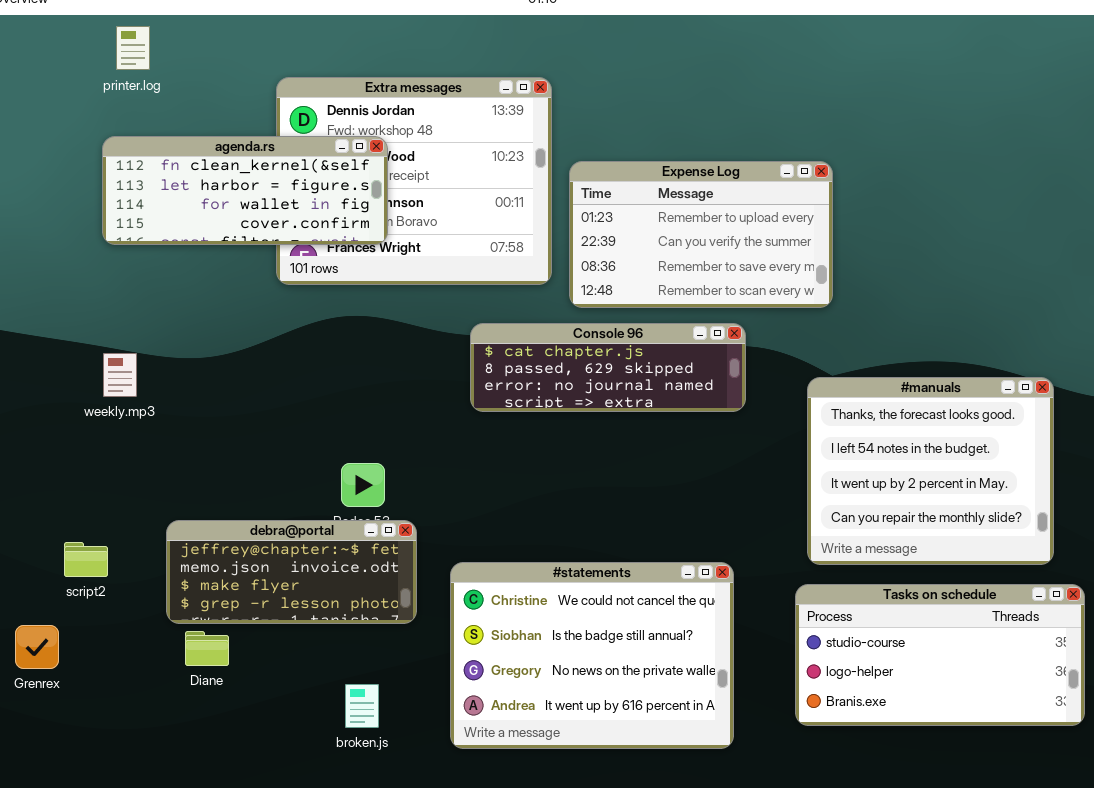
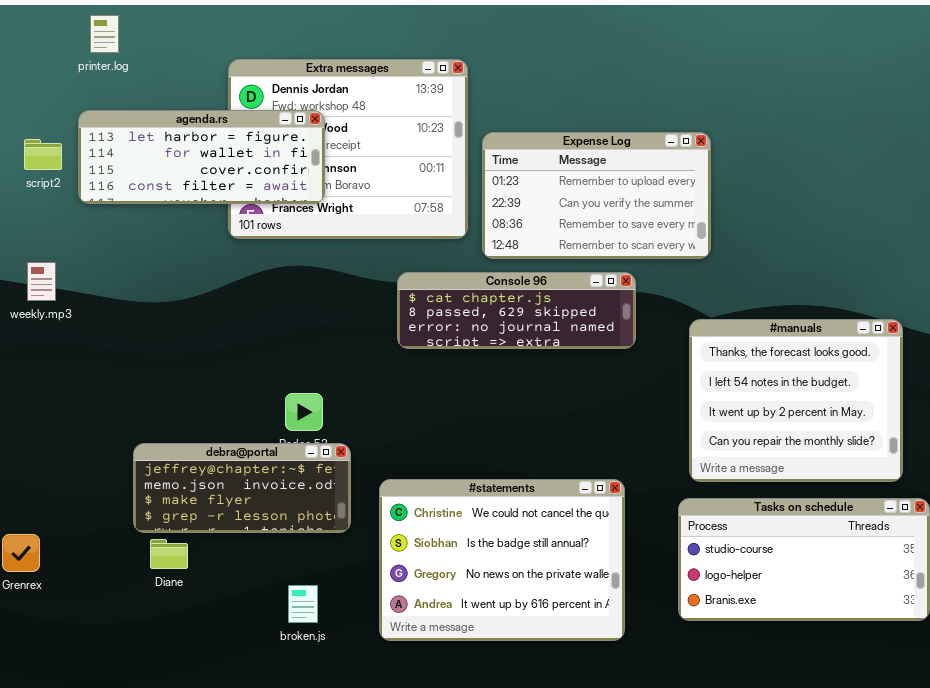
agenda.rs: [102,136,388,245] -> [78,110,325,204], scrolled down 1 row
weekly.mp3: [103,353,137,397] -> [27,262,56,301], moved
script2: [64,542,108,577] -> [24,139,62,170], moved

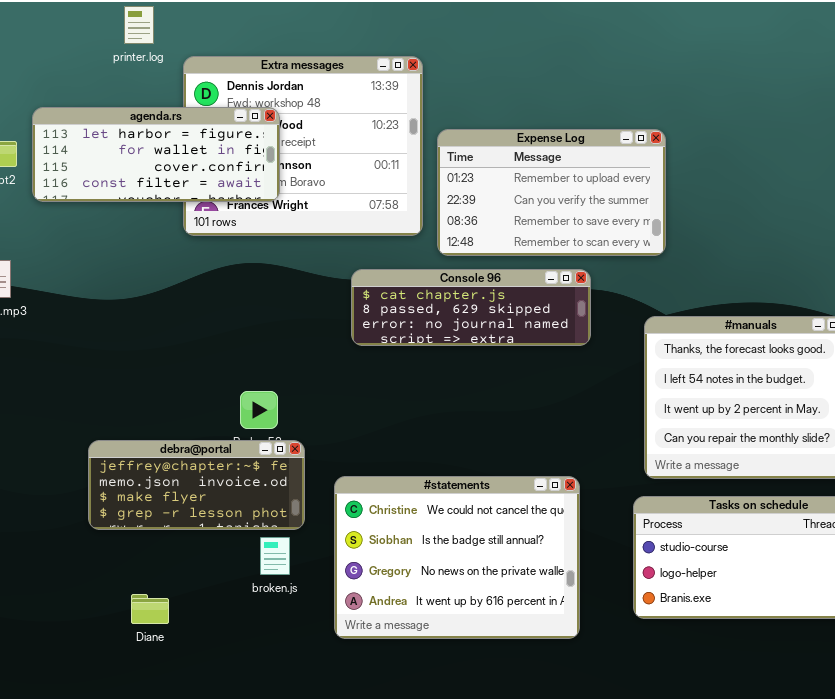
printer.log: [90,15,119,53] -> [124,6,154,44], moved
Diane: [150,539,188,569] -> [131,594,169,624], moved
broken.js: [288,585,318,623] -> [260,537,290,575], moved

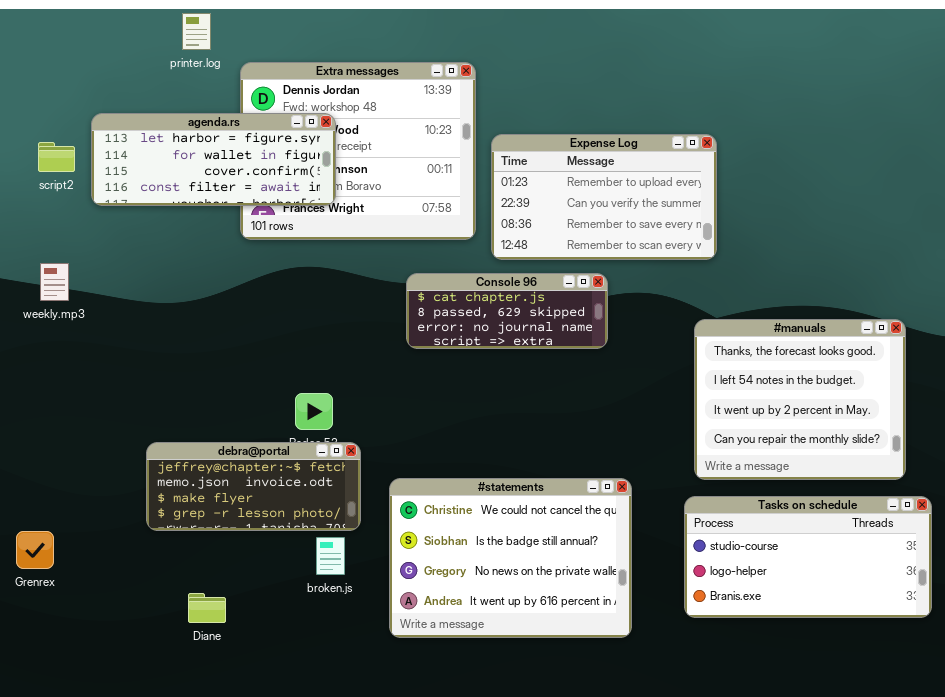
Console 96: [351,269,591,346] -> [406,273,608,349], resized

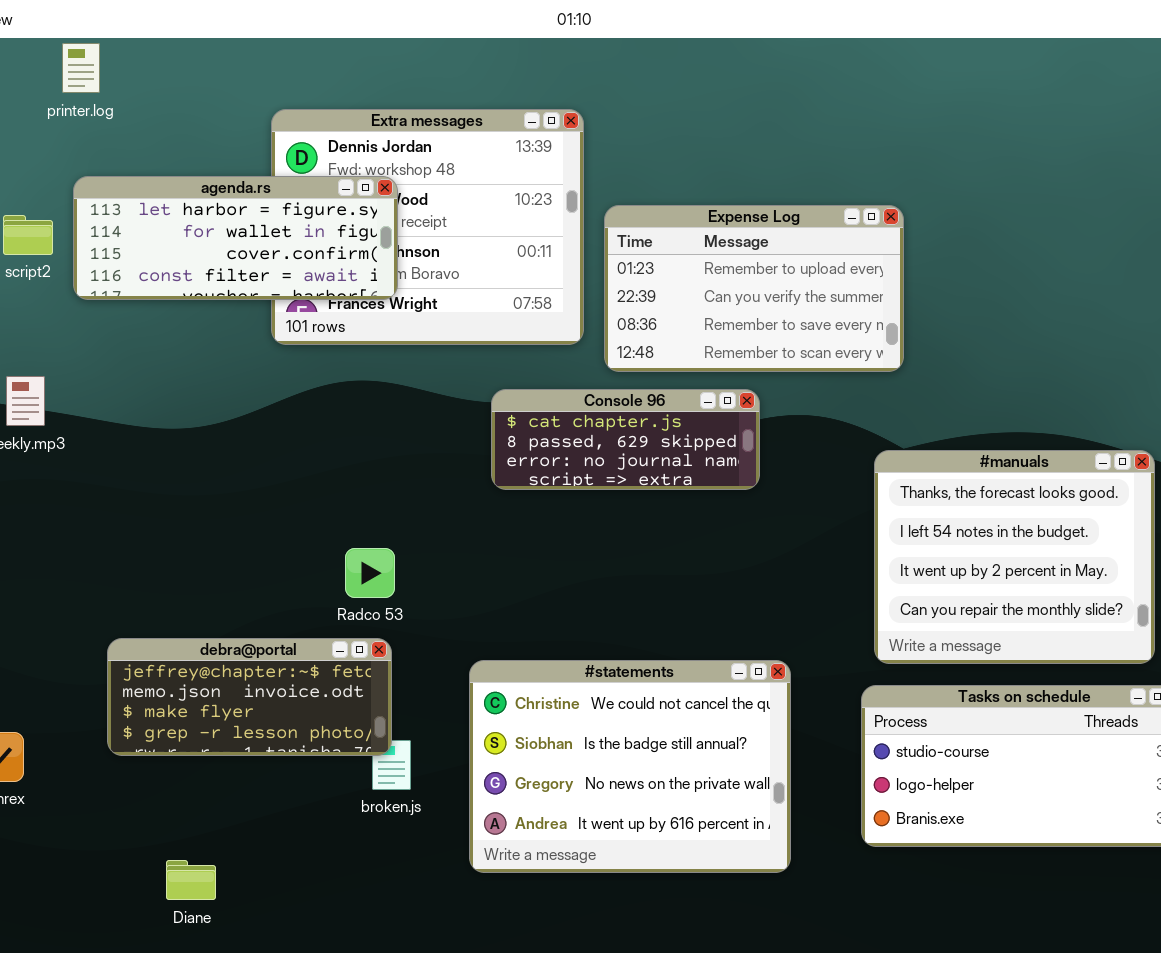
printer.log: [182,13,211,50] -> [62,43,100,93], moved
debra@portal: [146,442,361,531] -> [107,638,392,756], moved
Diane: [188,593,226,623] -> [166,860,216,900], moved

